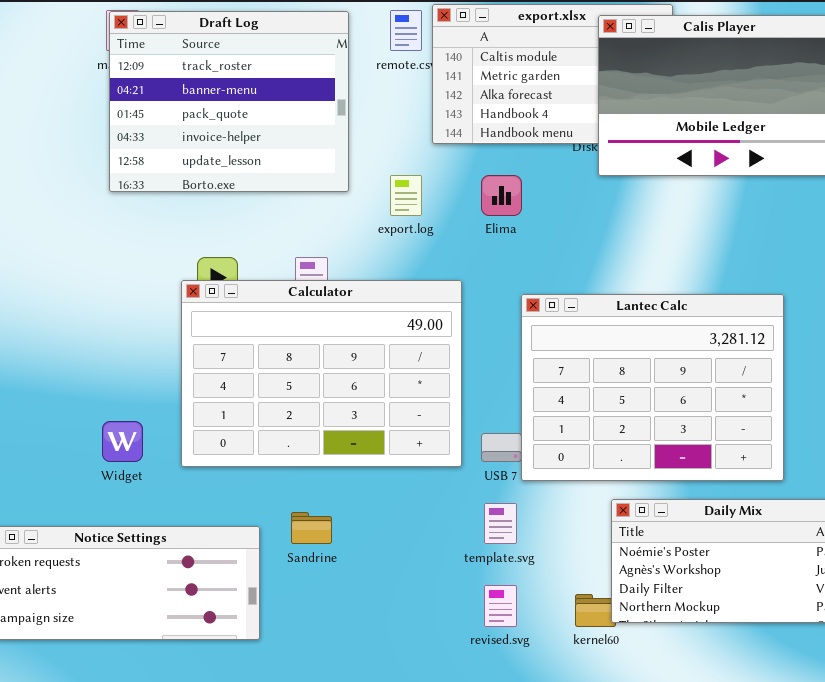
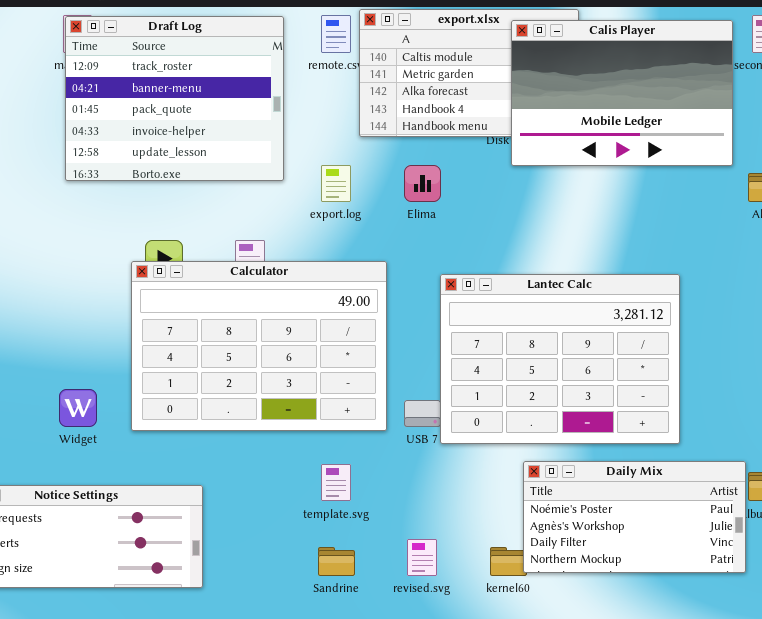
template.svg: [484,503,517,544] -> [321,464,351,501], moved
Sandrine: [291,512,332,544] -> [318,547,355,576], moved

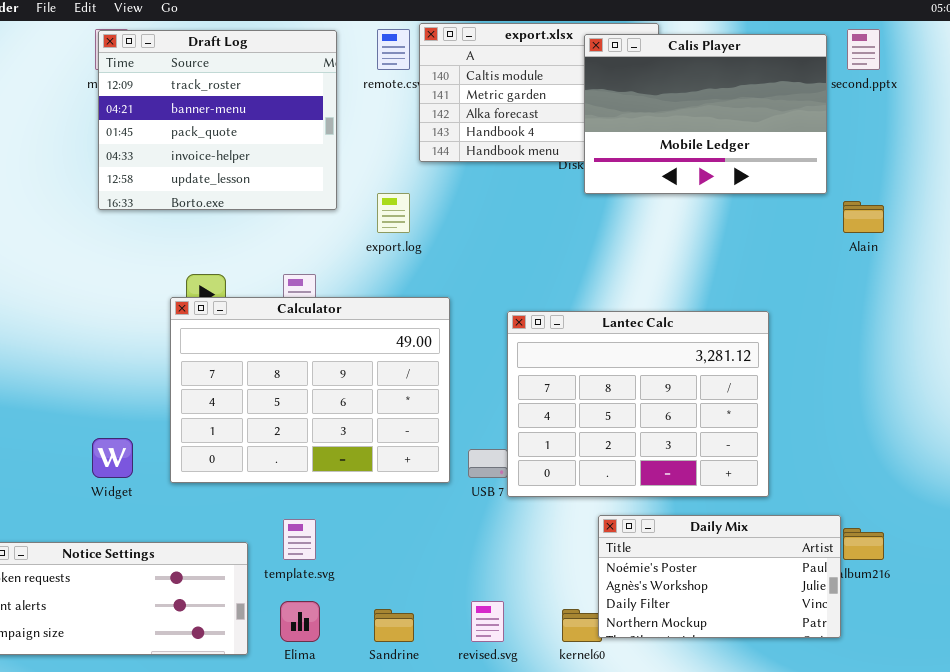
Elima: [404,165,441,202] -> [280,601,320,642], moved
template.svg: [321,464,351,501] -> [283,519,316,560], moved

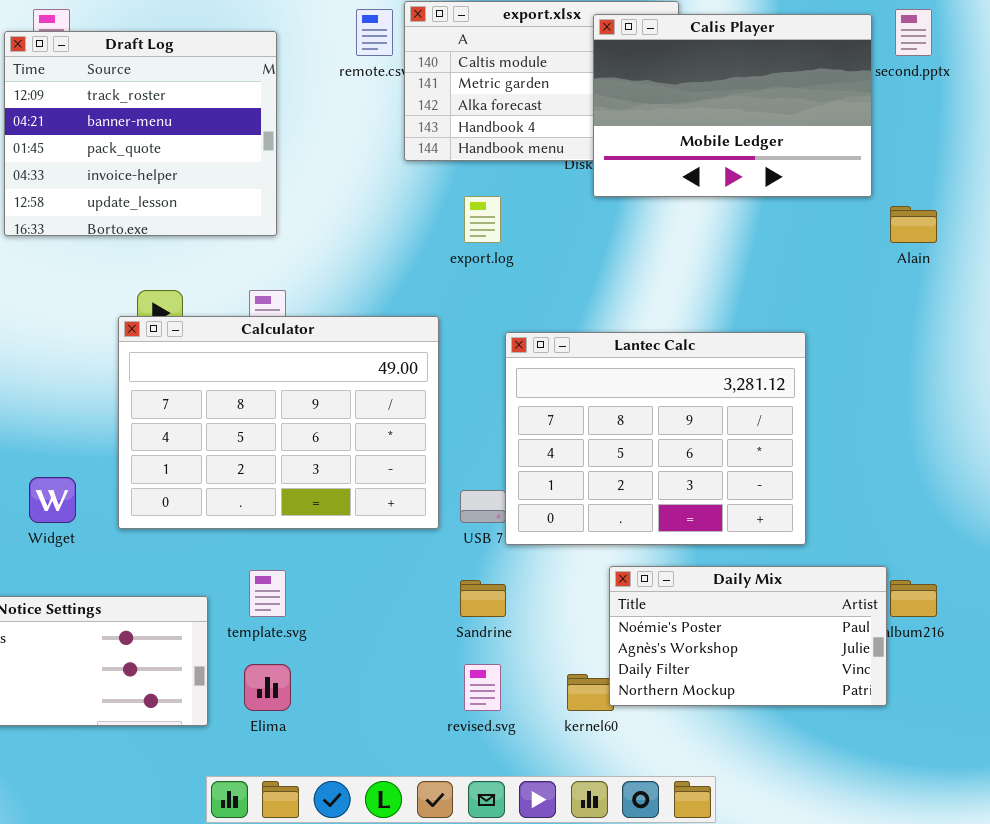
Draft Log: [98,30,337,210] -> [4,31,277,236], moved
export.log: [377,193,410,233] -> [464,196,501,243], moved
Sandrine: [374,609,414,642] -> [460,580,506,617], moved

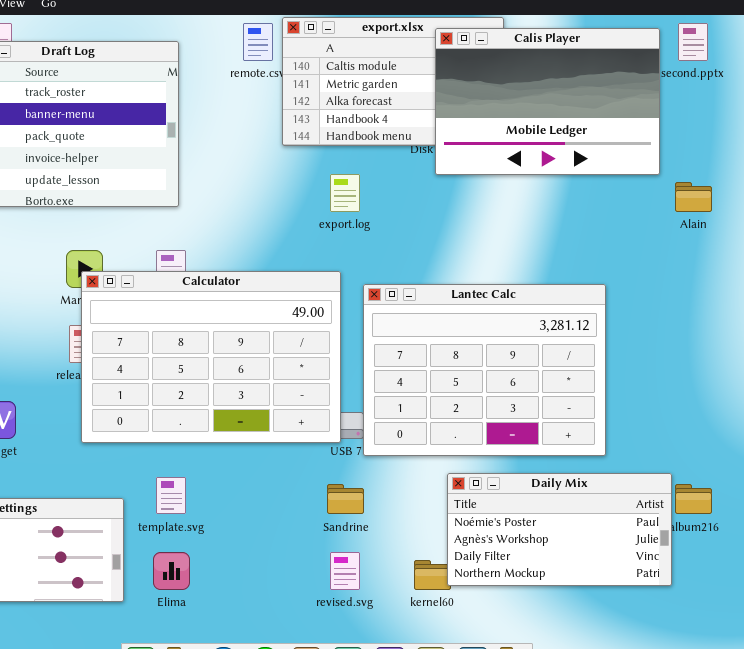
Calculator: [118,316,439,529] -> [81,271,341,443], moved

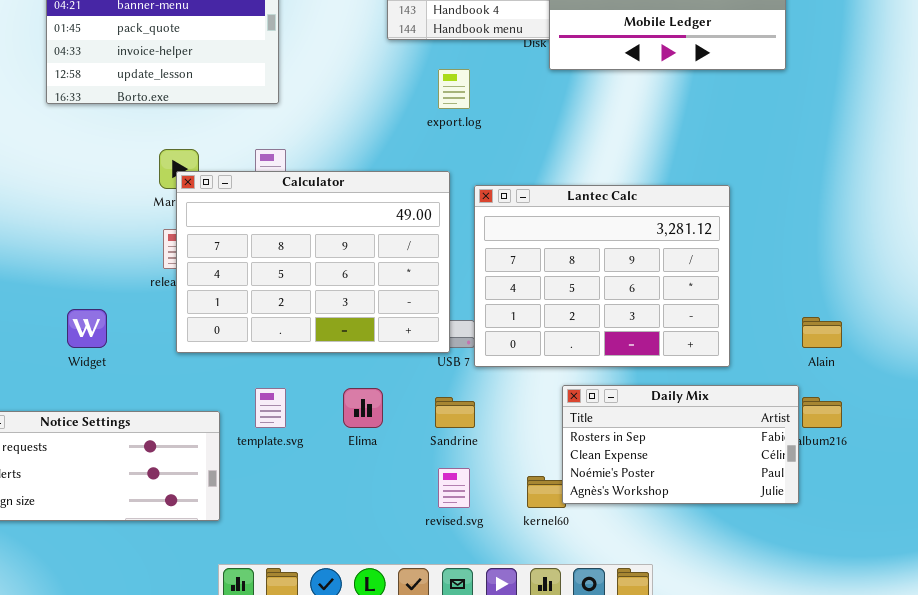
Alain: [675,182,712,212] -> [802,317,842,348], moved
Daily Mix: [447,473,672,586] -> [562,385,799,504], scrolled up 2 rows
Elima: [153,552,190,590] -> [343,388,383,428], moved

